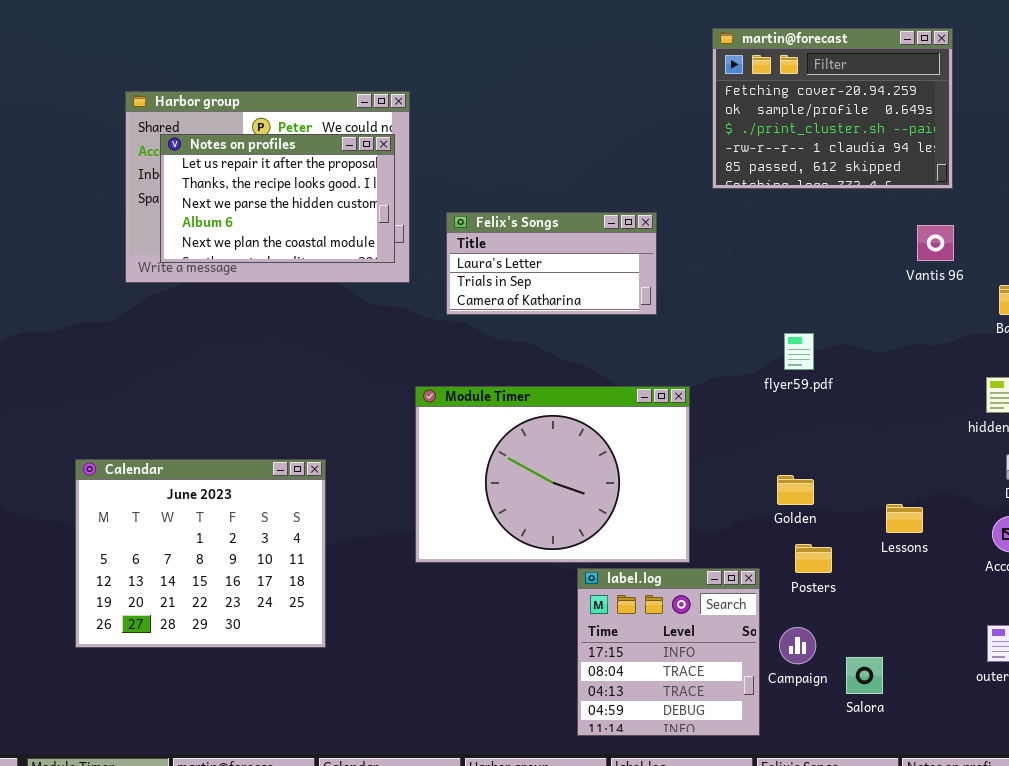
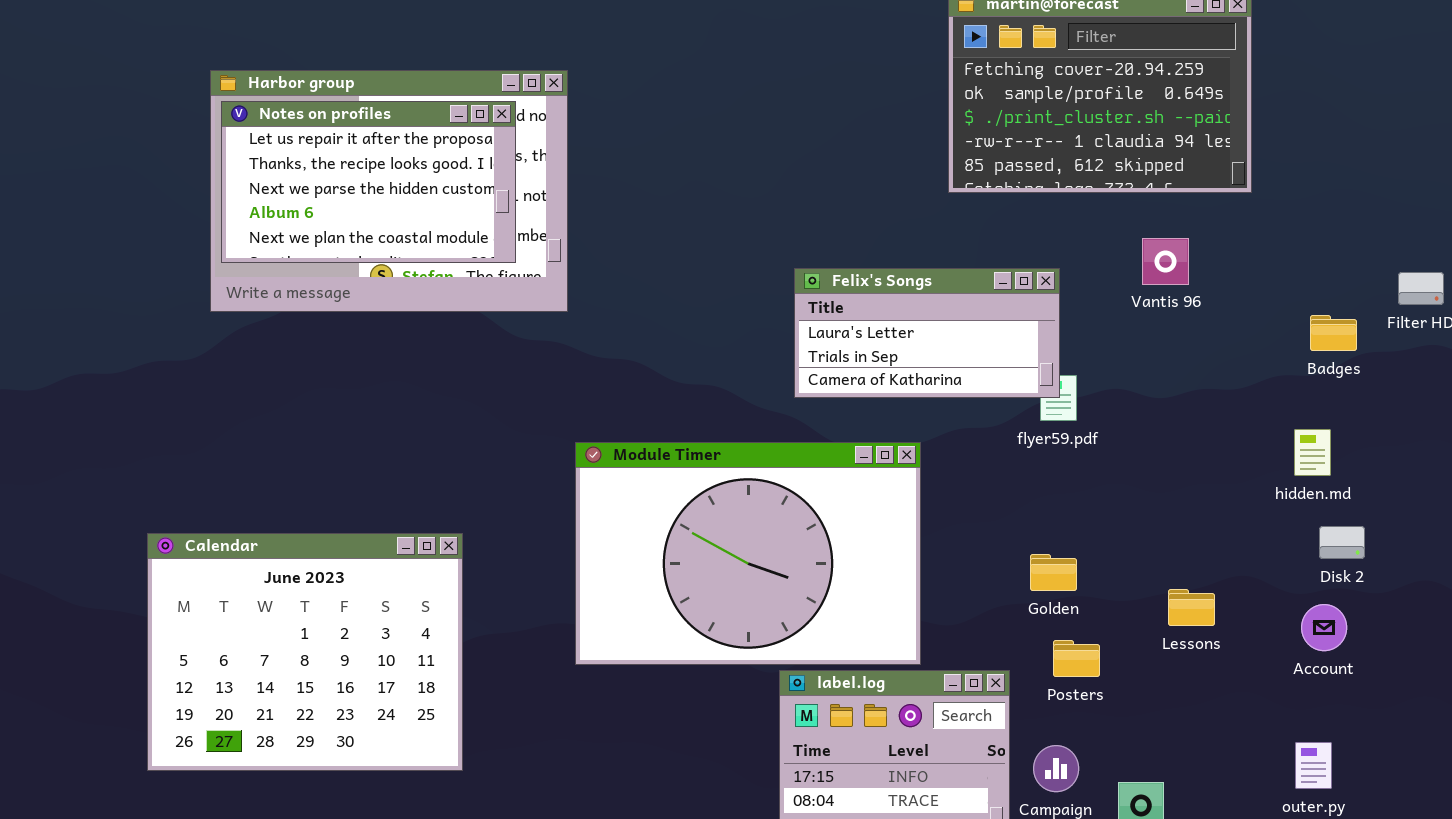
Notes on profiles: [160,134,395,263] -> [221,101,516,263], moved
Felix's Songs: [446,212,657,315] -> [794,268,1060,398], moved
Vantis 96: [917,225,954,261] -> [1142,238,1189,285], moved

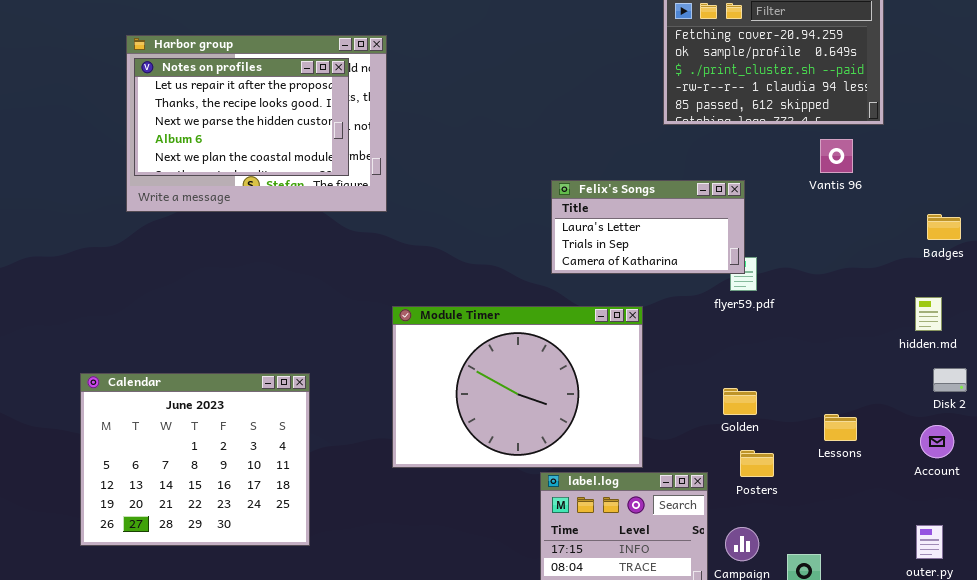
Vantis 96: [1142,238,1189,285] -> [820,139,853,173], moved

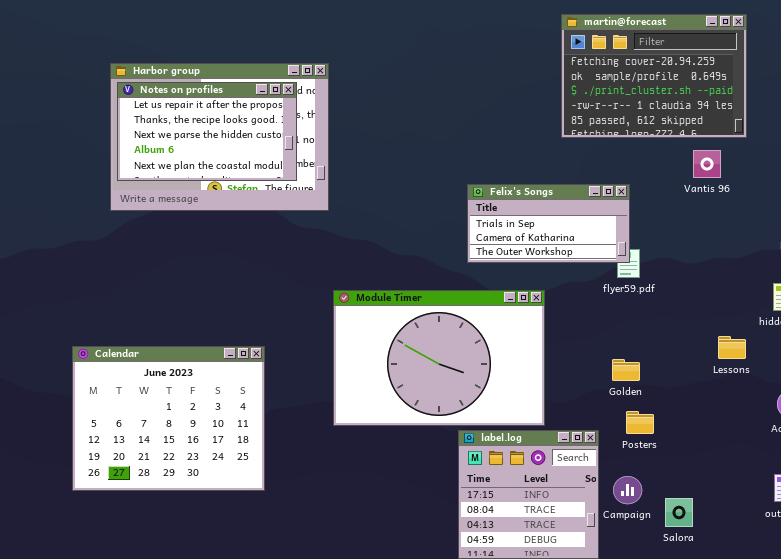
Felix's Songs: [551,180,745,274] -> [467,184,630,263], scrolled down 1 row
Lessons: [824,414,857,441] -> [718,336,746,359], moved

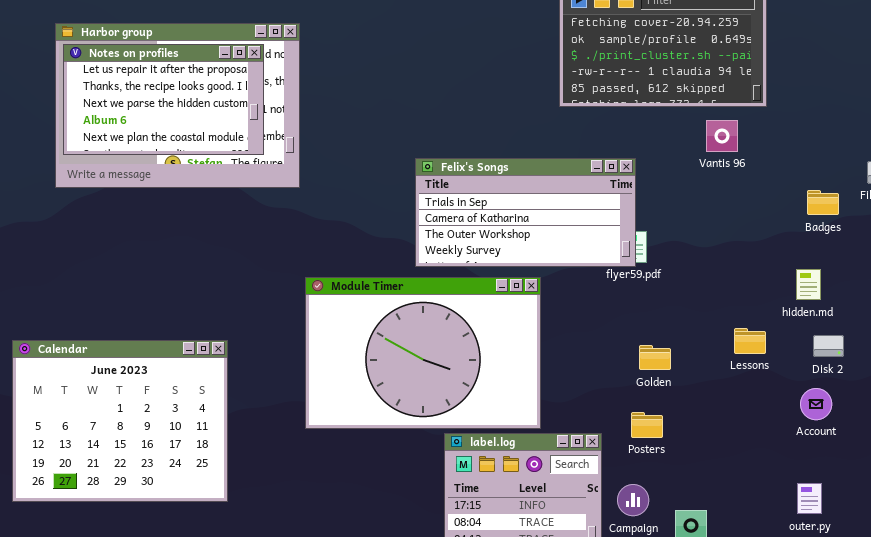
Felix's Songs: [467,184,630,263] -> [415,158,636,267], resized
Golden: [612,359,640,381] -> [639,345,671,370], moved

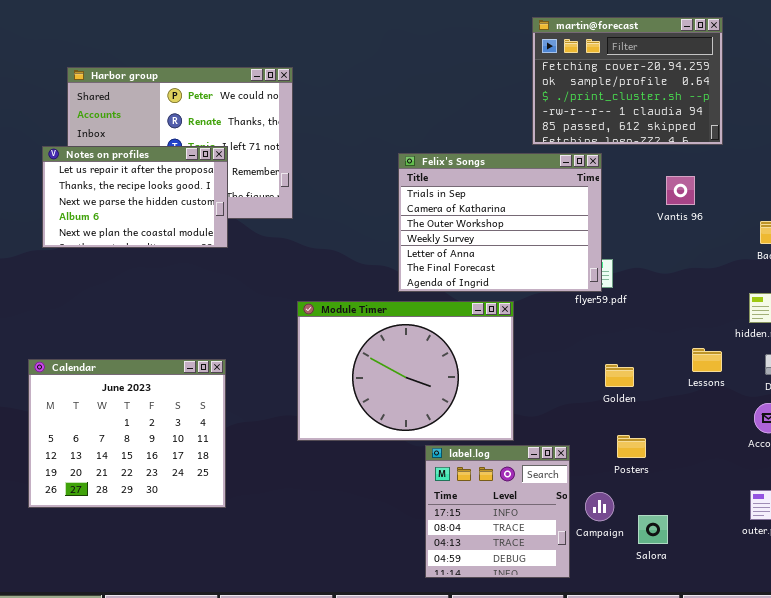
Notes on profiles: [63,44,264,155] -> [42,146,228,248], moved
Vantis 96: [706,120,738,152] -> [666,176,695,205], moved
Felix's Songs: [415,158,636,267] -> [398,153,602,292], resized
Posters: [631,412,663,438] -> [617,435,646,458], moved

